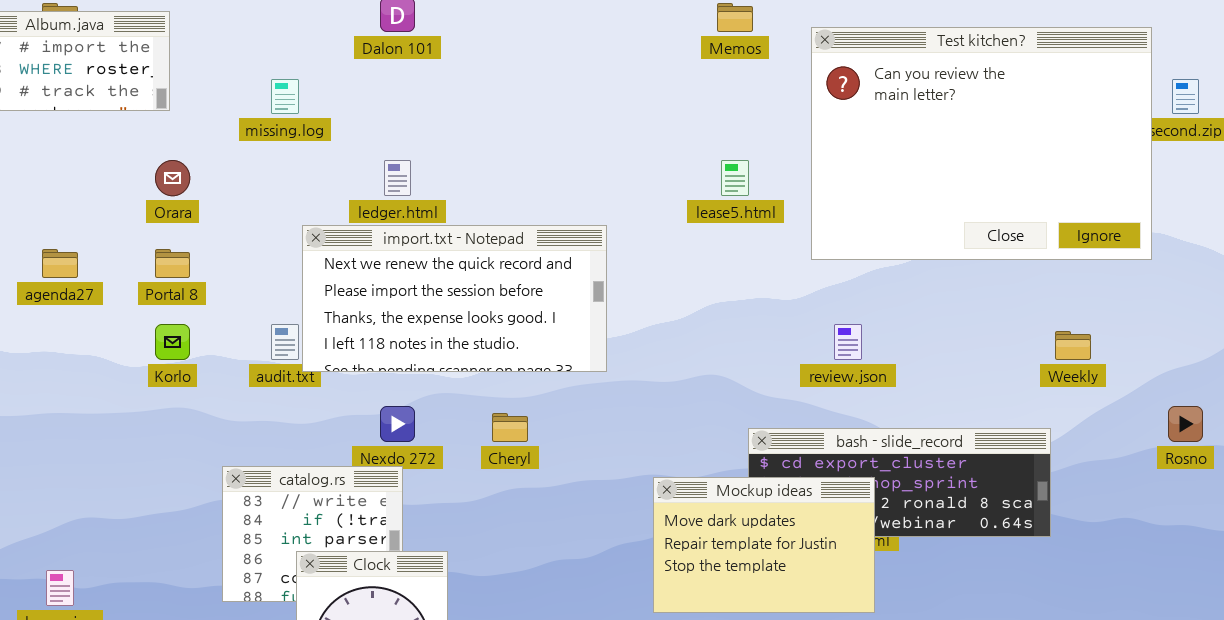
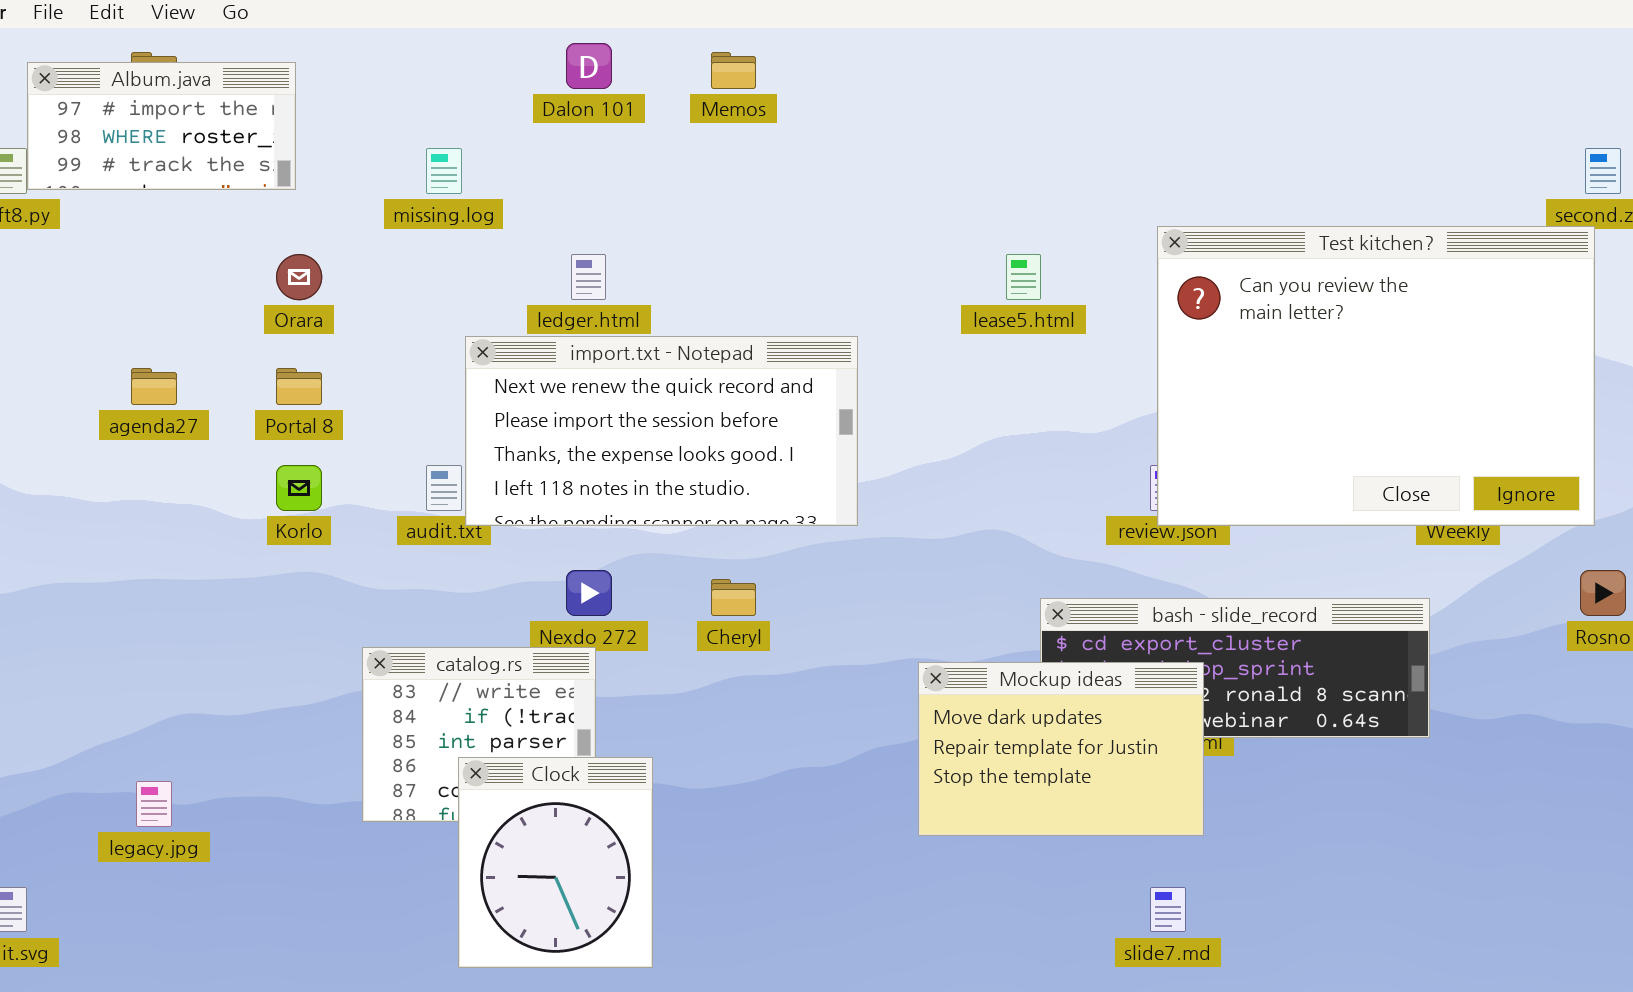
Memos: [717,3,753,32] -> [711,52,756,89], moved
Test kitchen?: [811,27,1152,260] -> [1157,226,1595,526], moved

